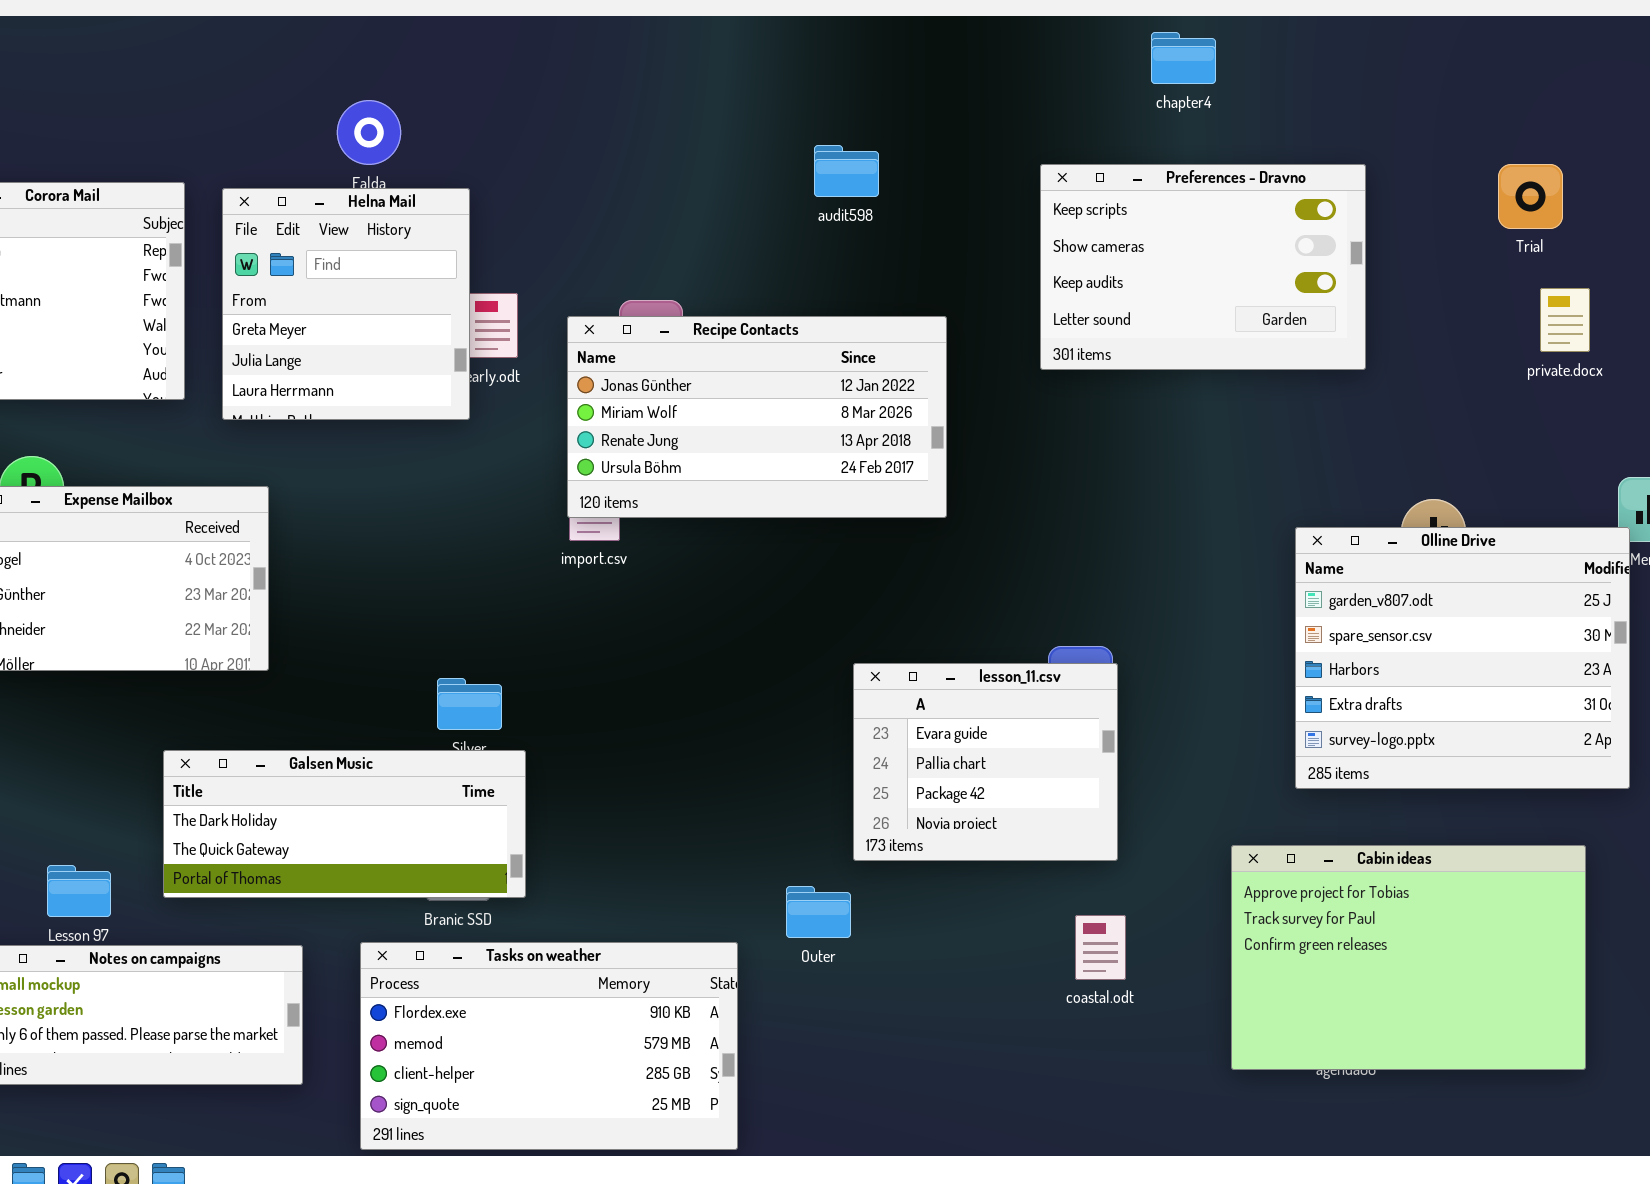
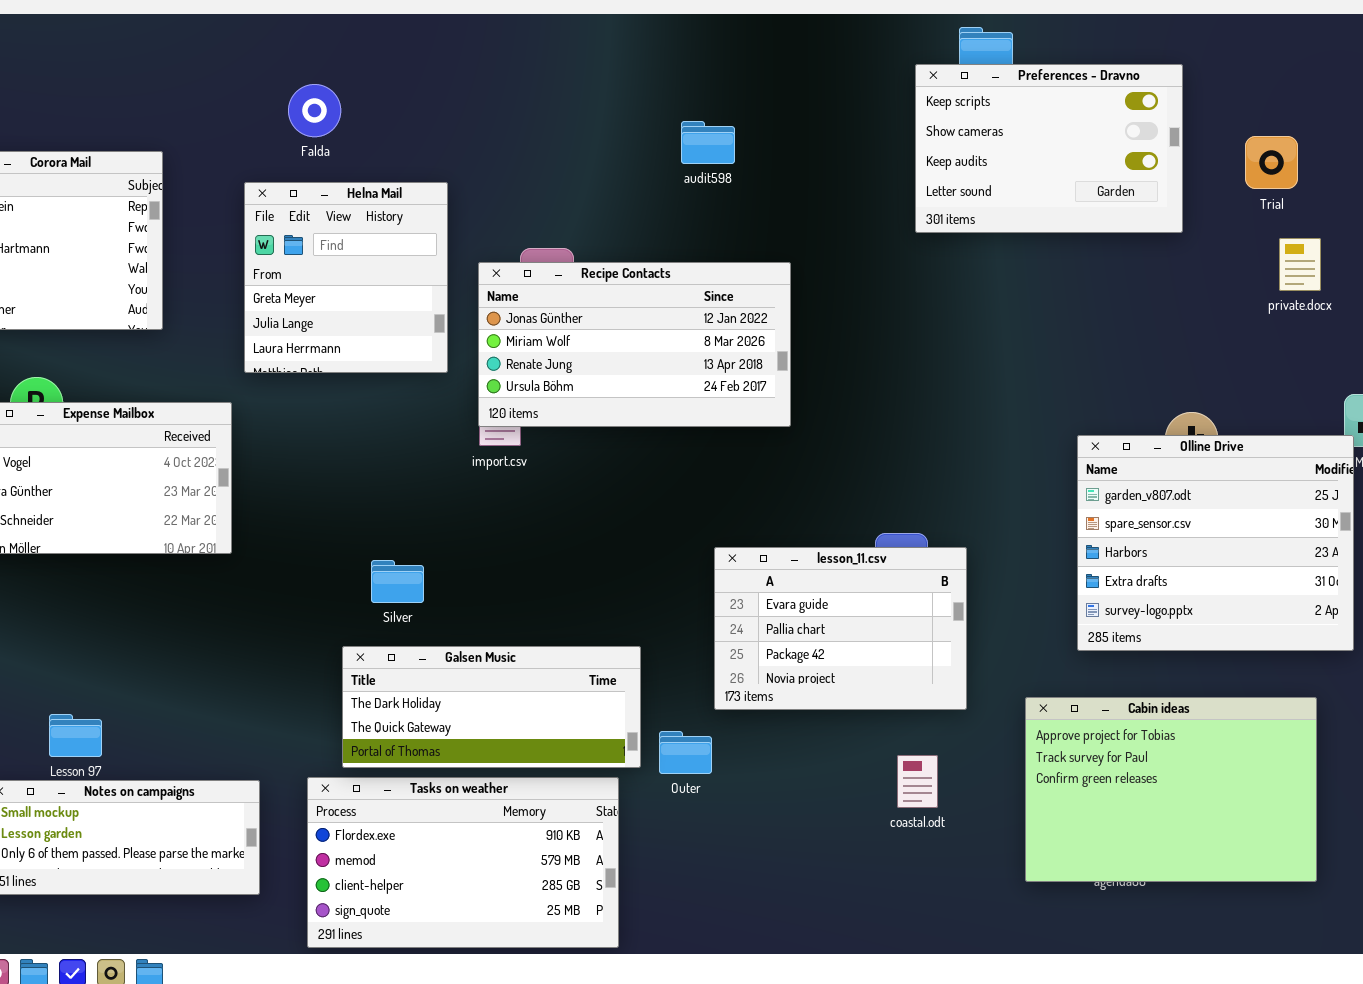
Preferences - Dravno: [1040,164,1366,370] -> [915,64,1183,233], moved
Helna Mail: [222,188,470,420] -> [244,182,448,373], moved
lesson_11.csv: [853,663,1118,861] -> [714,547,967,710], resized
Galsen Music: [163,750,526,898] -> [342,646,641,768], moved

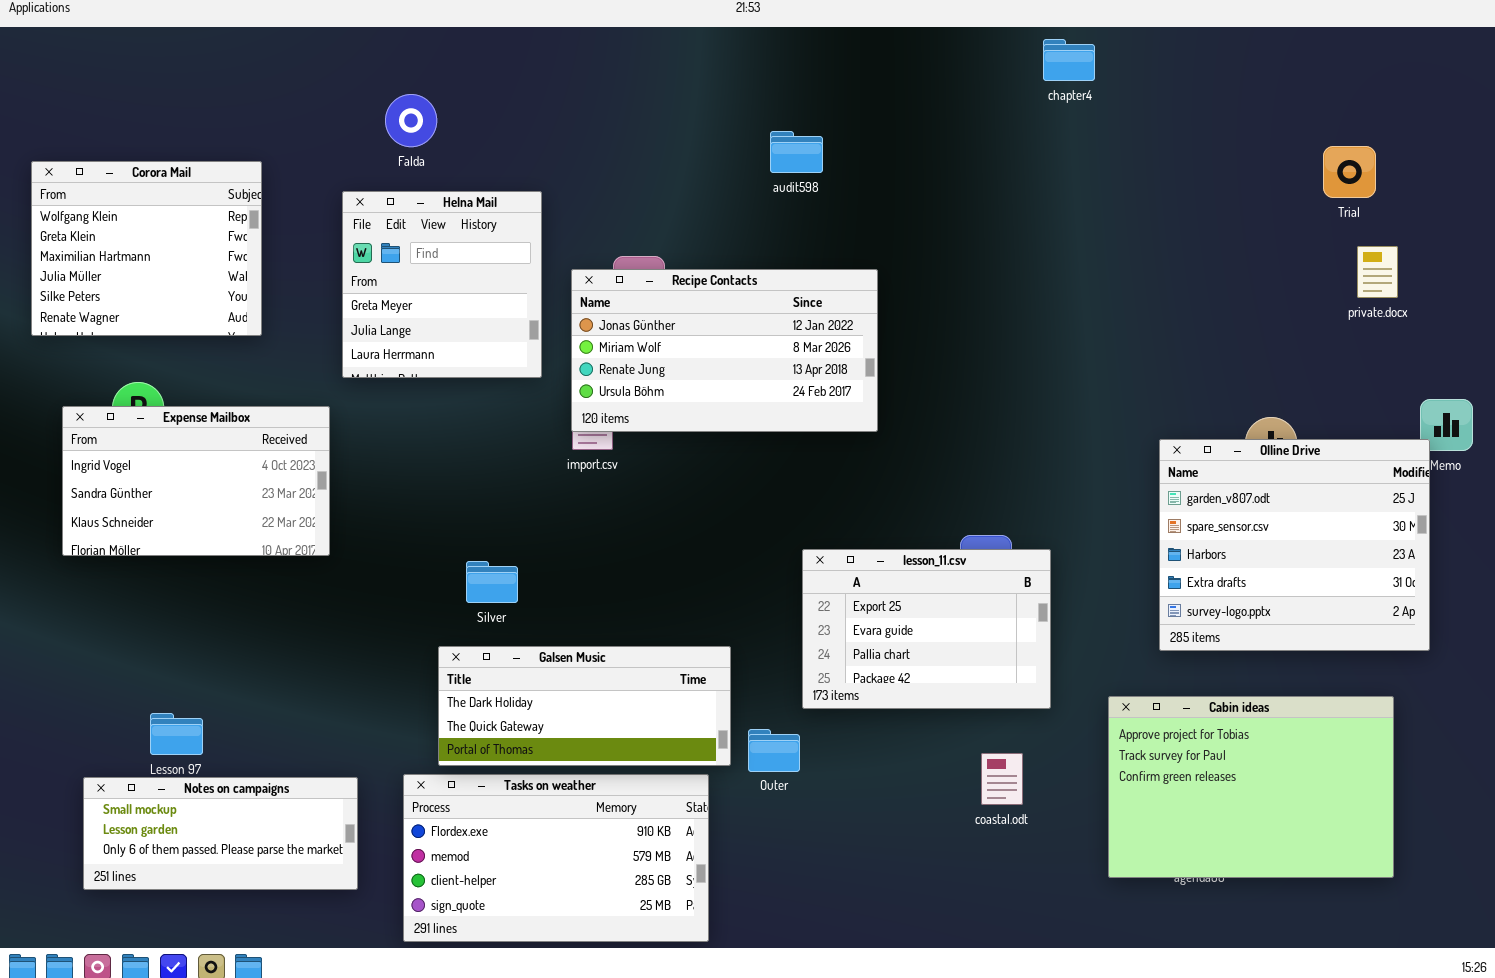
Preferences - Dravno: [915,64,1183,233] -> none, closed
lesson_11.csv: [714,547,967,710] -> [802,549,1051,709], scrolled up 1 row

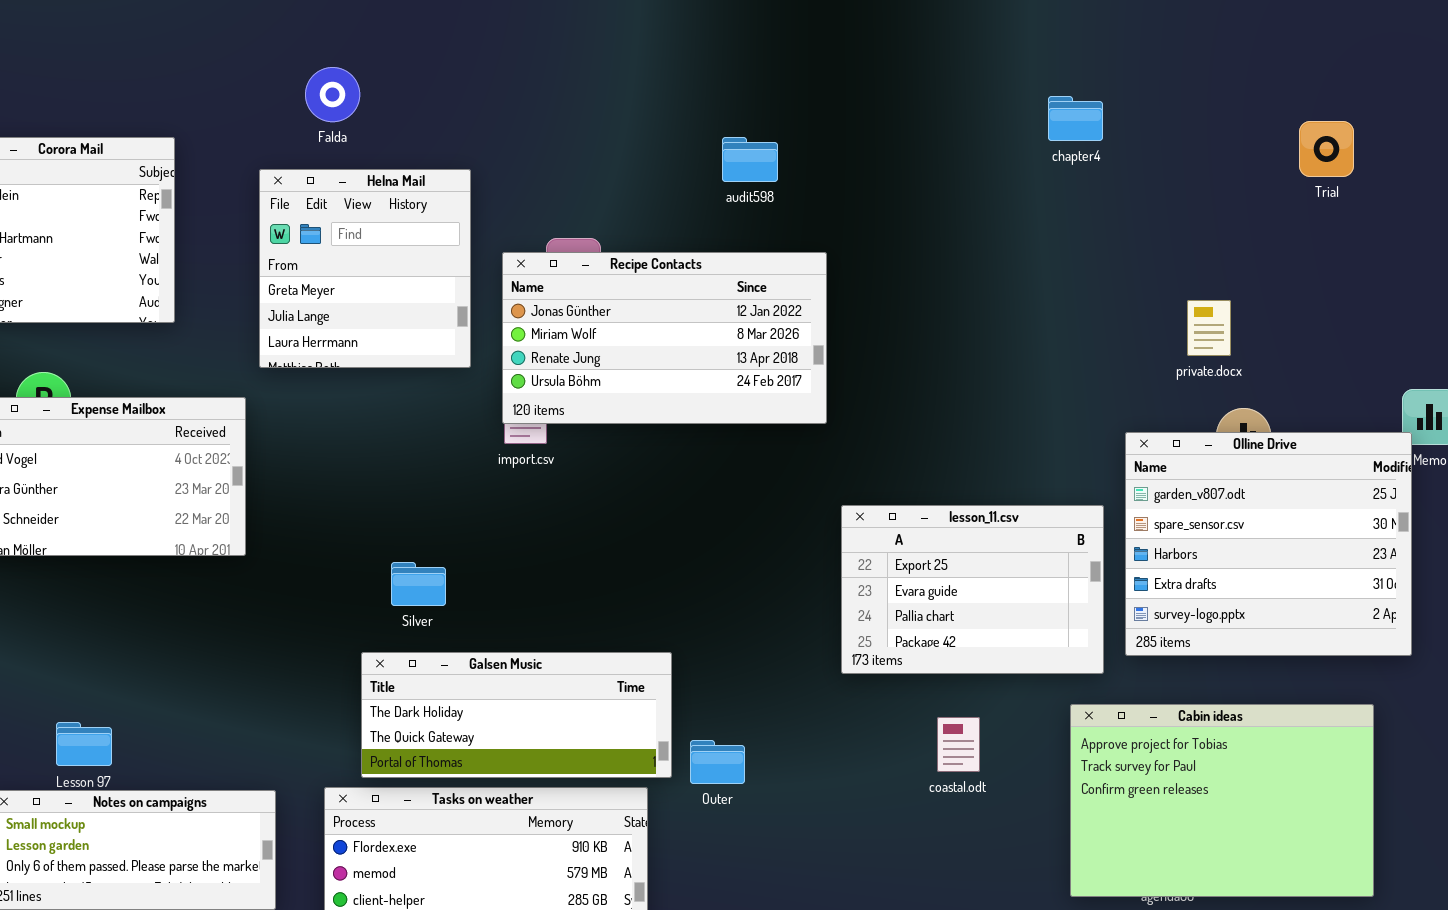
chapter4: [1043,39,1095,81] -> [1048,96,1103,141], moved
audit598: [770,131,823,173] -> [722,137,778,182], moved
private.docx: [1357,246,1398,298] -> [1187,300,1231,356], moved
lesson_11.csv: [802,549,1051,709] -> [841,505,1104,674], moved
coastal.odt: [981,753,1023,805] -> [937,717,980,772], moved

